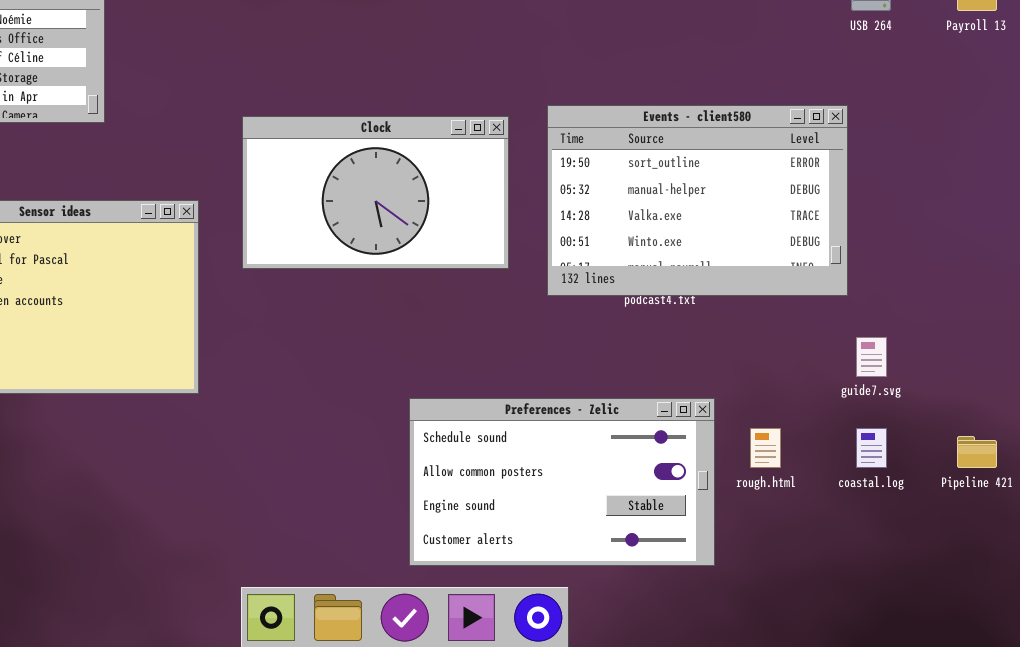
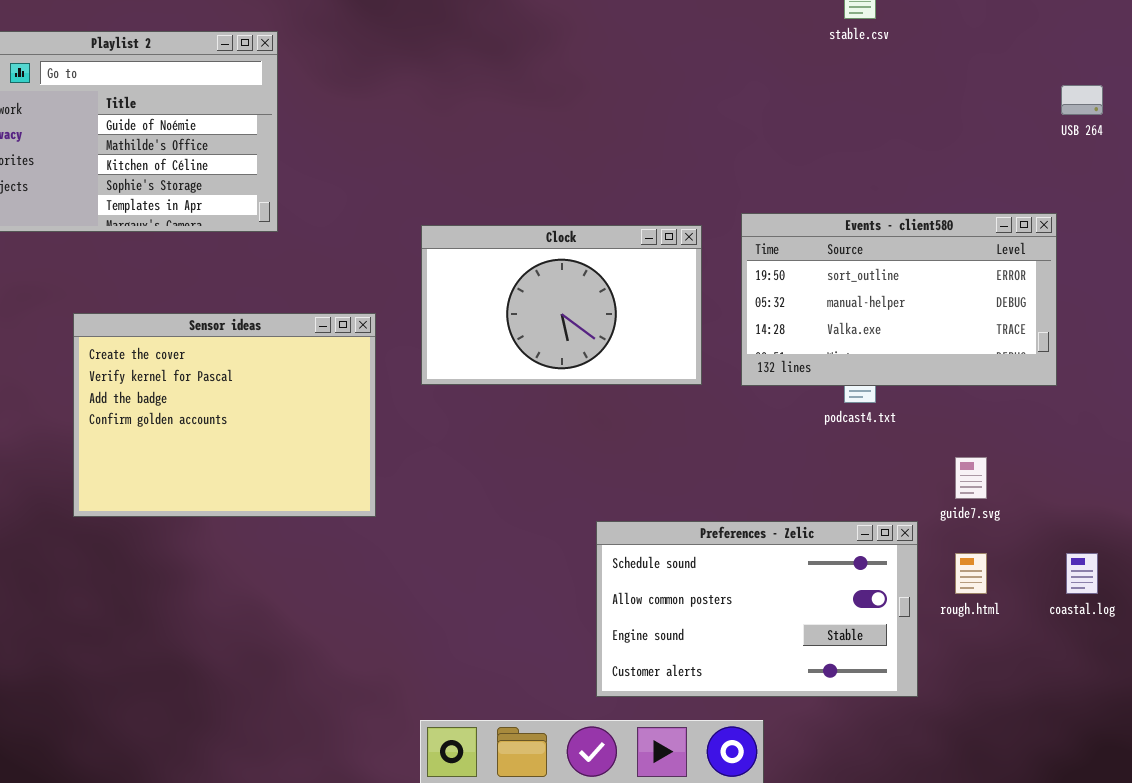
Events - client580: [547,105,848,296] -> [741,213,1057,386], resized
guide7.svg: [856,337,887,377] -> [955,457,987,499], moved

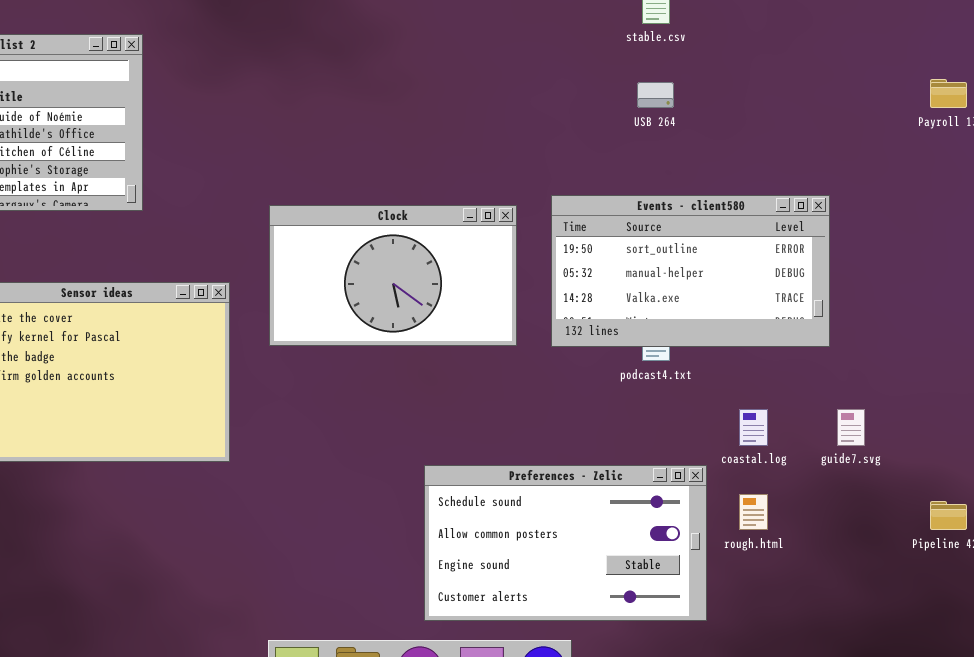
USB 264: [1061,85,1103,115] -> [637,82,674,108], moved
guide7.svg: [955,457,987,499] -> [837,409,865,446], moved
coastal.log: [1066,553,1098,594] -> [739,409,768,446], moved

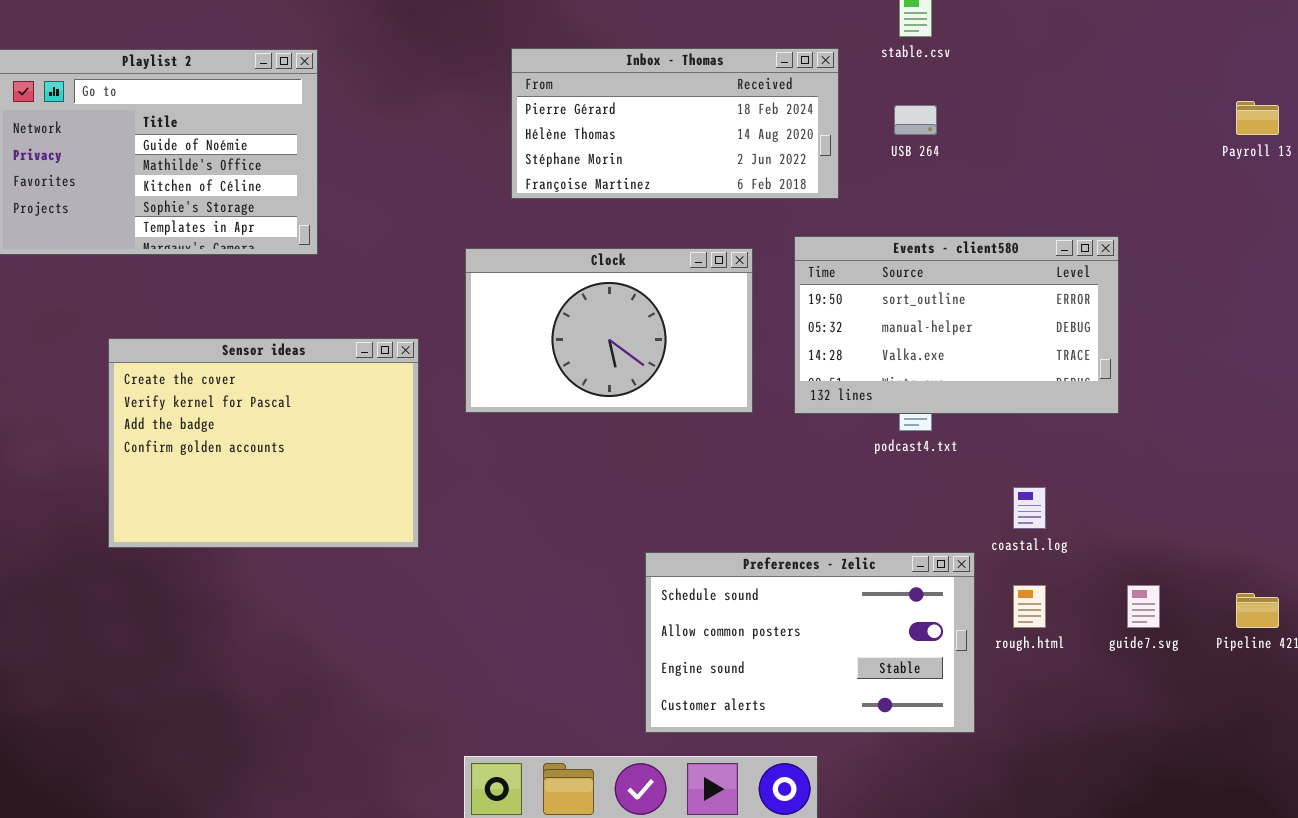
Inbox - Thomas: none -> [511,48,839,199], opened
guide7.svg: [837,409,865,446] -> [1127,585,1160,628], moved

